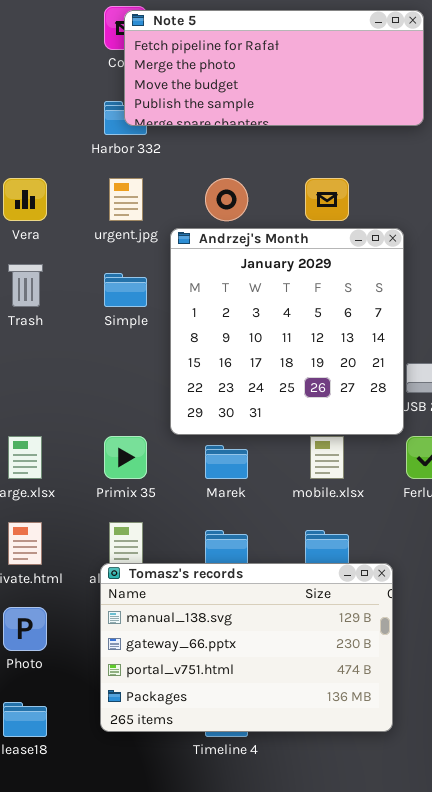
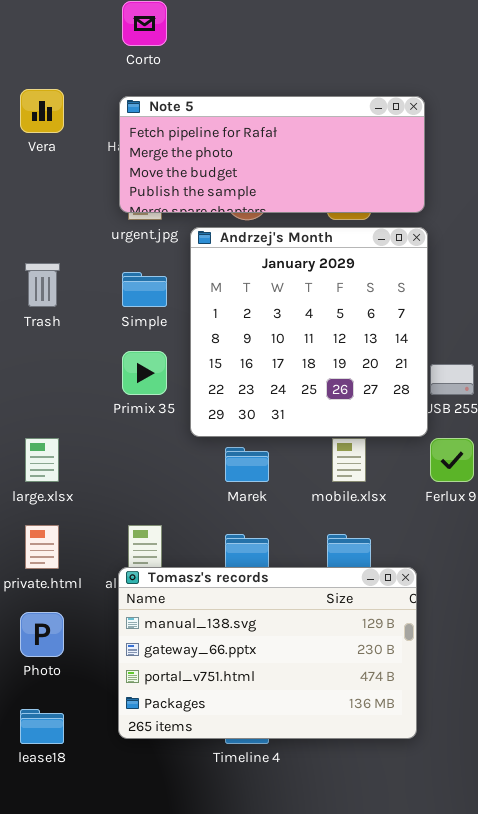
Note 5: [124,10,424,126] -> [119,96,425,213], moved
Vera: [3,178,47,221] -> [20,89,64,133], moved
Primix 35: [104,436,147,479] -> [122,351,167,395], moved

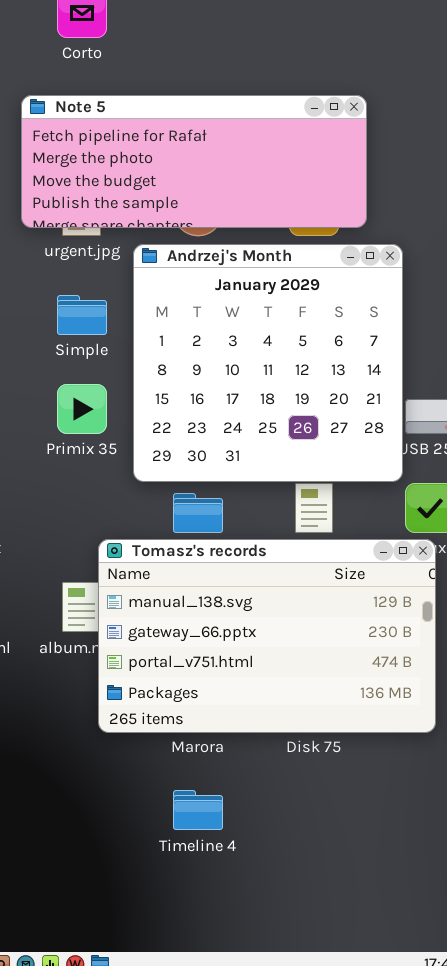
Note 5: [119,96,425,213] -> [21,95,367,228], moved
Tomasz's records: [118,567,417,739] -> [98,539,436,733], moved

